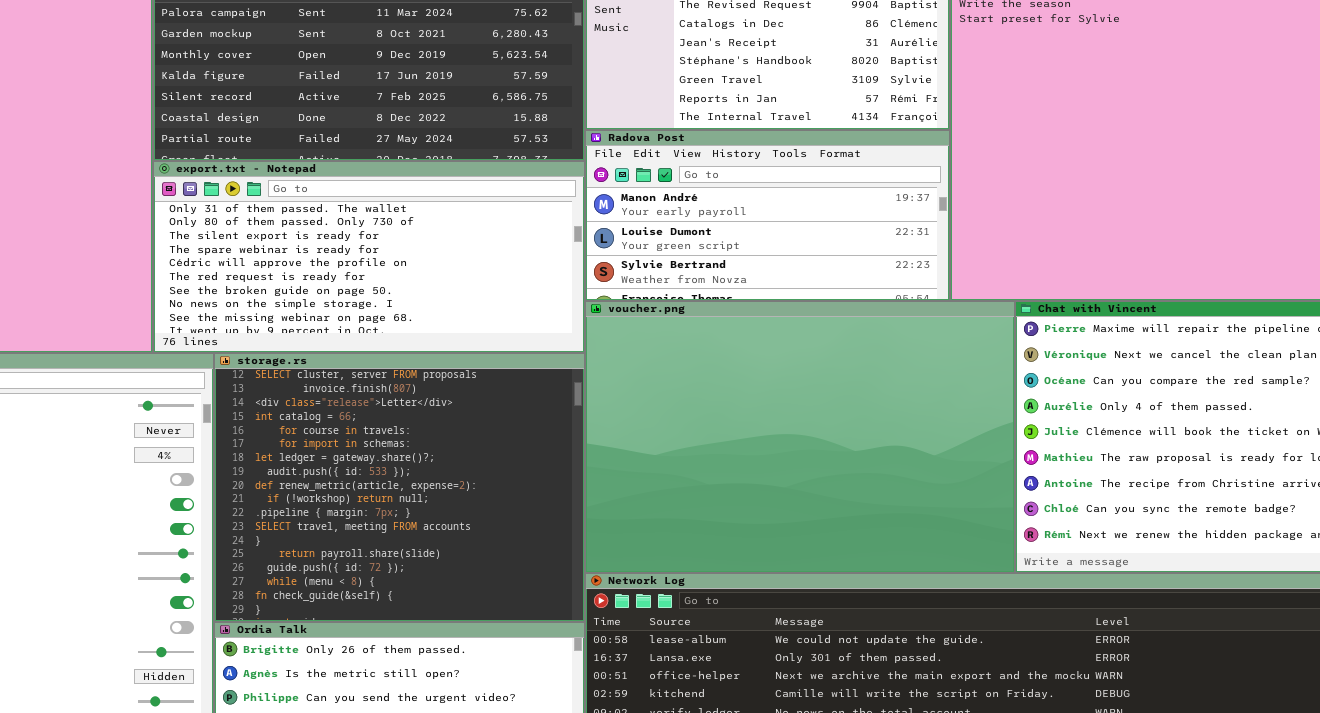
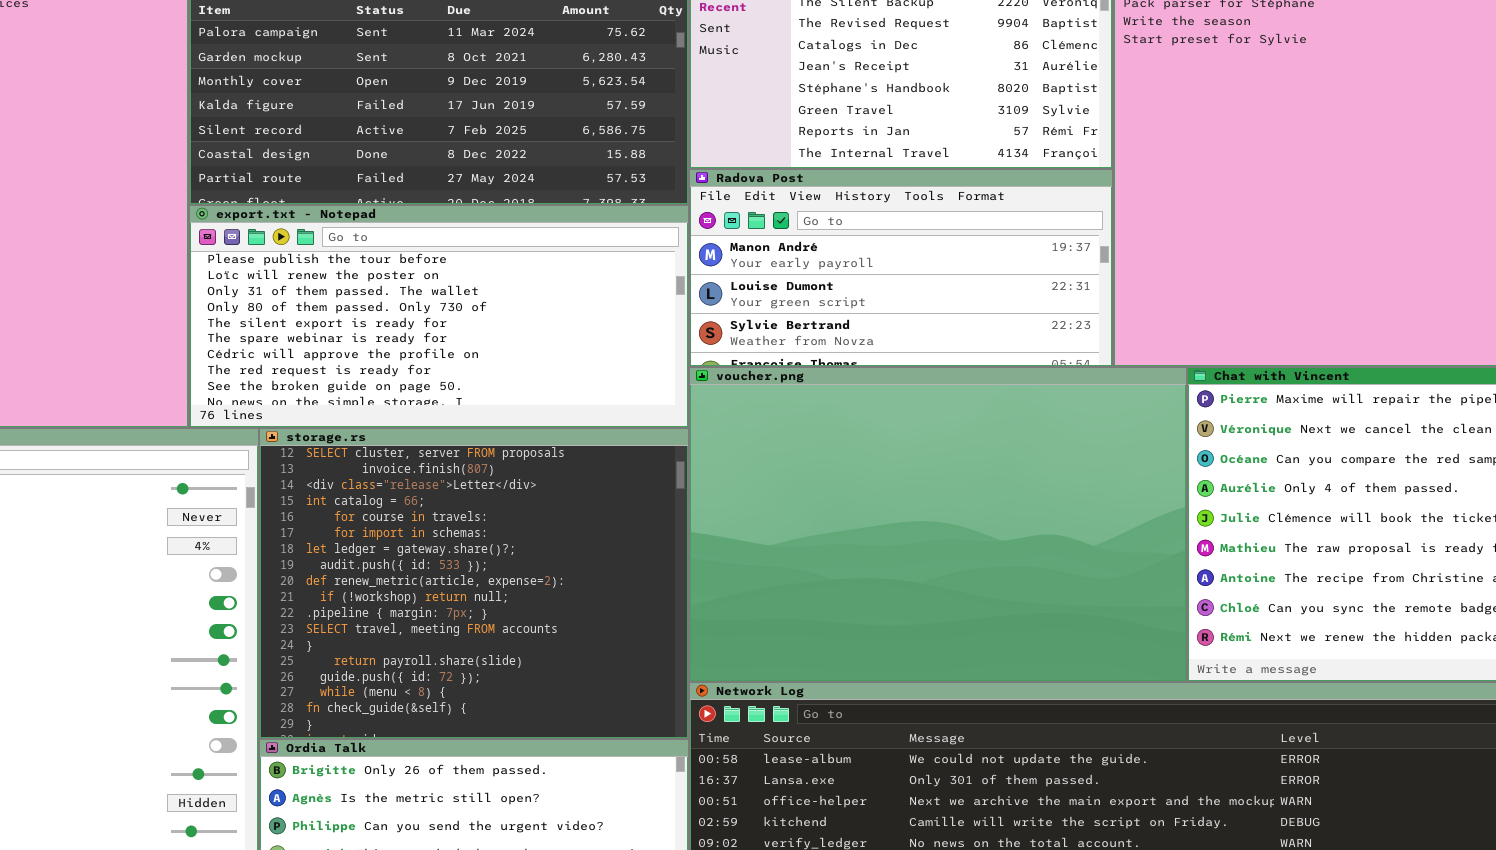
export.txt - Notepad: [153,161,585,353] -> [189,205,689,428], scrolled up 2 rows

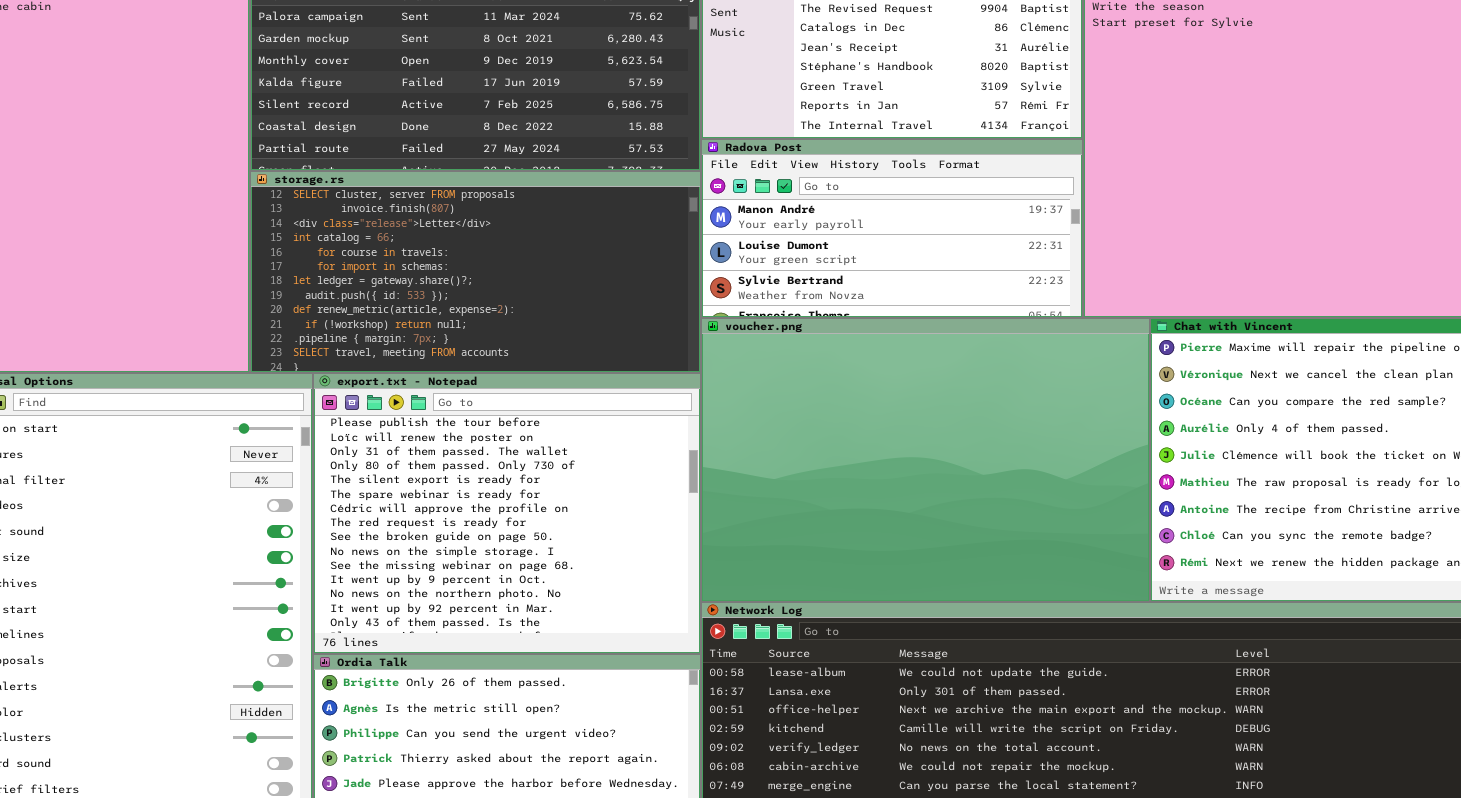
export.txt - Notepad: [189,205,689,428] -> [313,373,701,654], moved, resized
storage.rs: [259,428,689,739] -> [250,171,701,373], moved, resized

